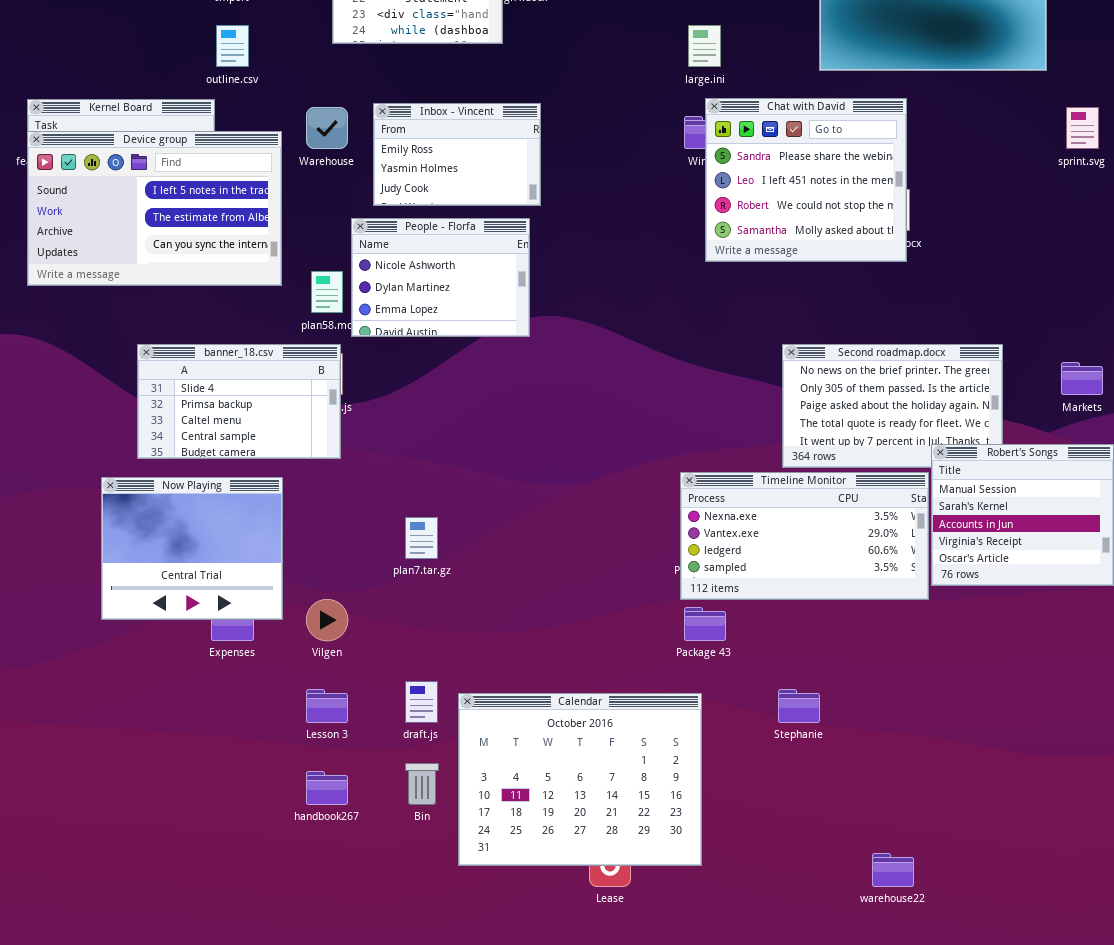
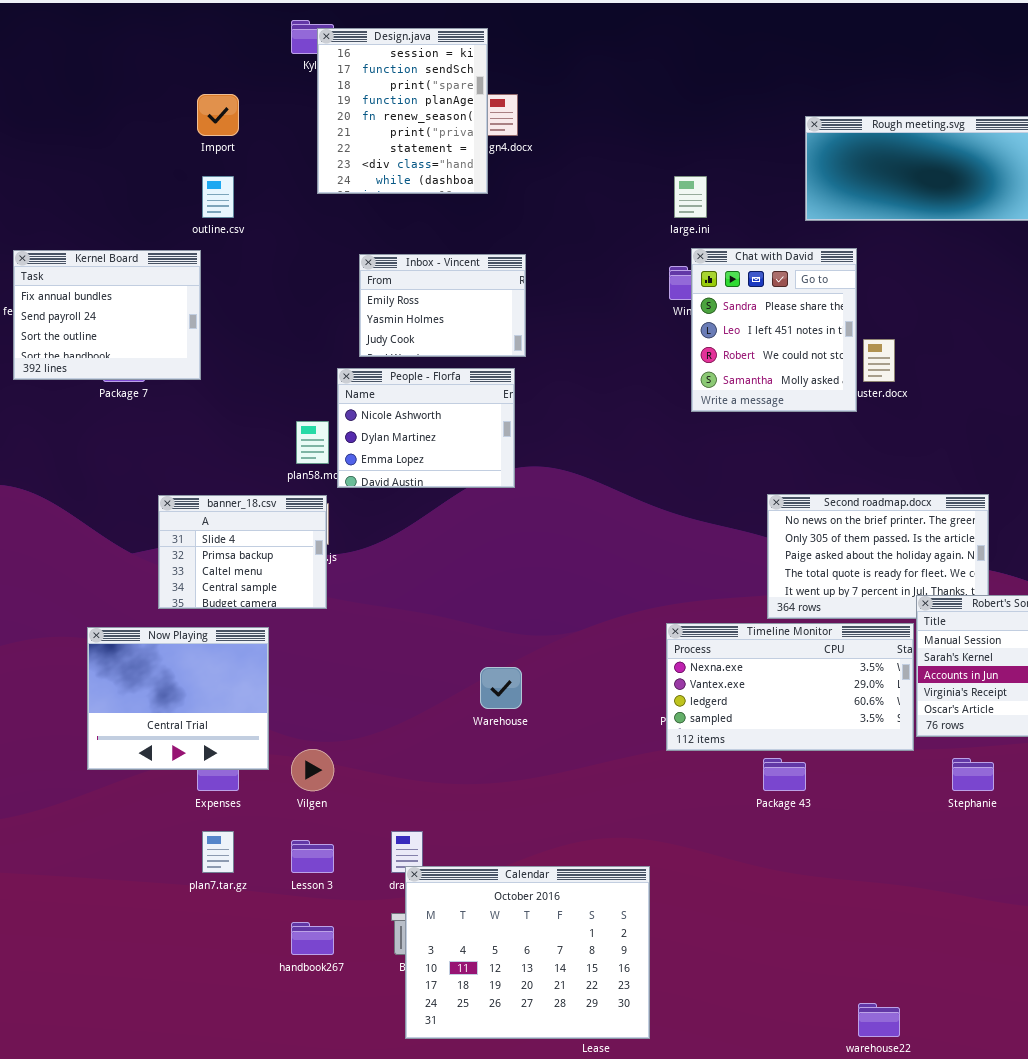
Chat with David: [705,98,907,262] -> [691,248,857,412], resized
Warehouse: [306,107,348,149] -> [480,667,522,709], moved
Device group: [27,131,282,286] -> none, closed
banner_18.csv: [137,344,341,459] -> [158,495,327,609], resized
plan7.tar.gz: [405,517,438,559] -> [202,831,234,873], moved
Package 43: [684,607,726,641] -> [763,758,806,791], moved
Stephanie: [778,689,820,723] -> [952,758,994,791], moved
Calendar: [458,693,702,866] -> [405,866,650,1039], moved

